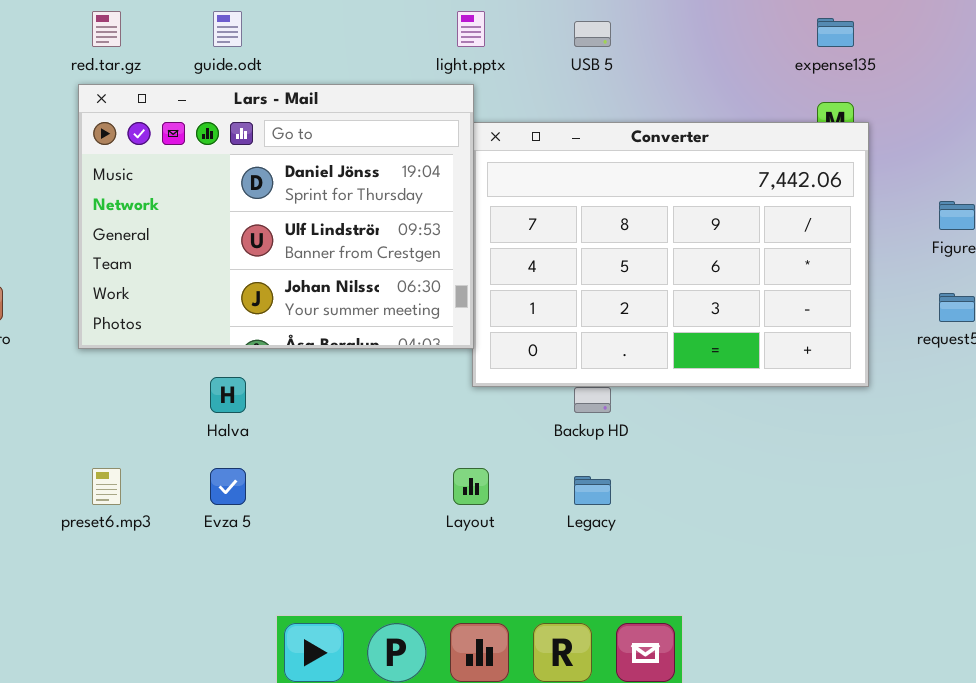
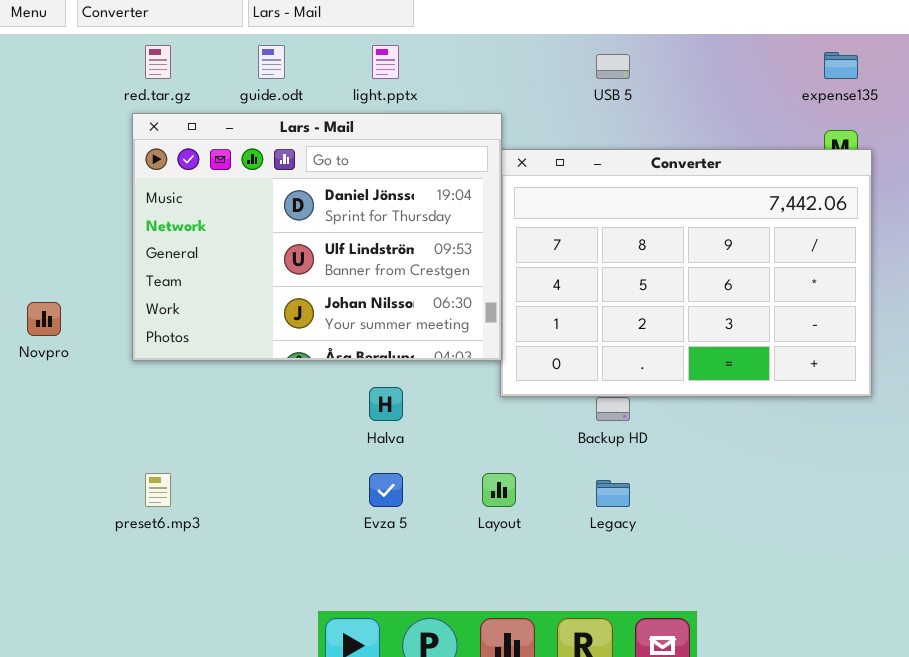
light.pptx: [457,11,485,47] -> [372,45,399,79], moved
Halva: [210,377,246,413] -> [369,387,403,421], moved
Evza 5: [210,468,246,505] -> [369,473,403,507], moved

